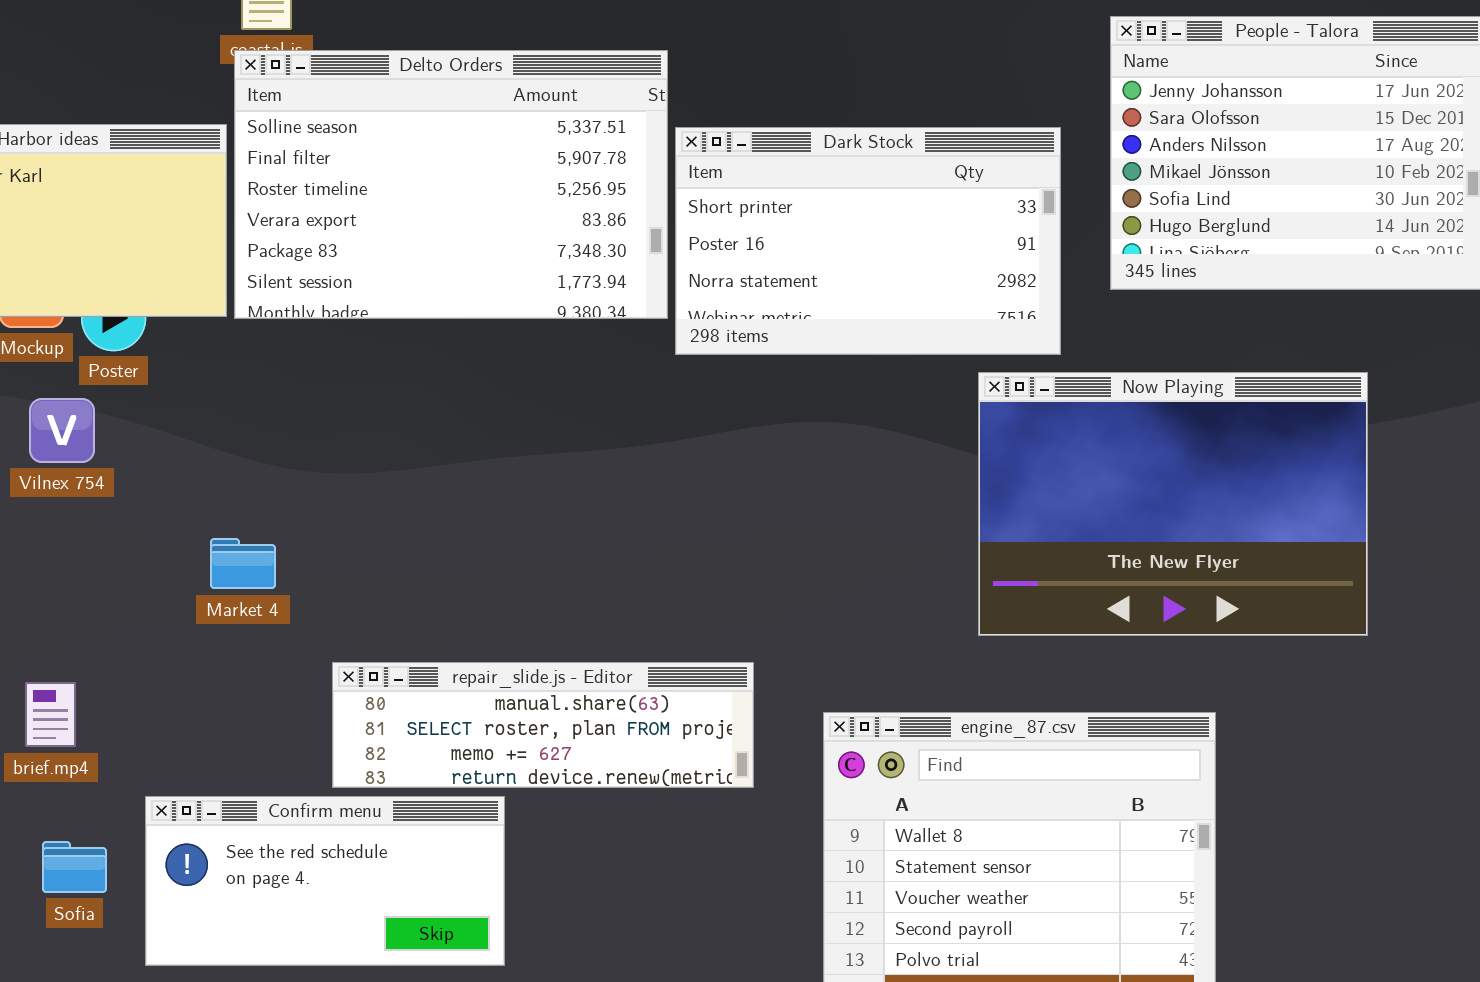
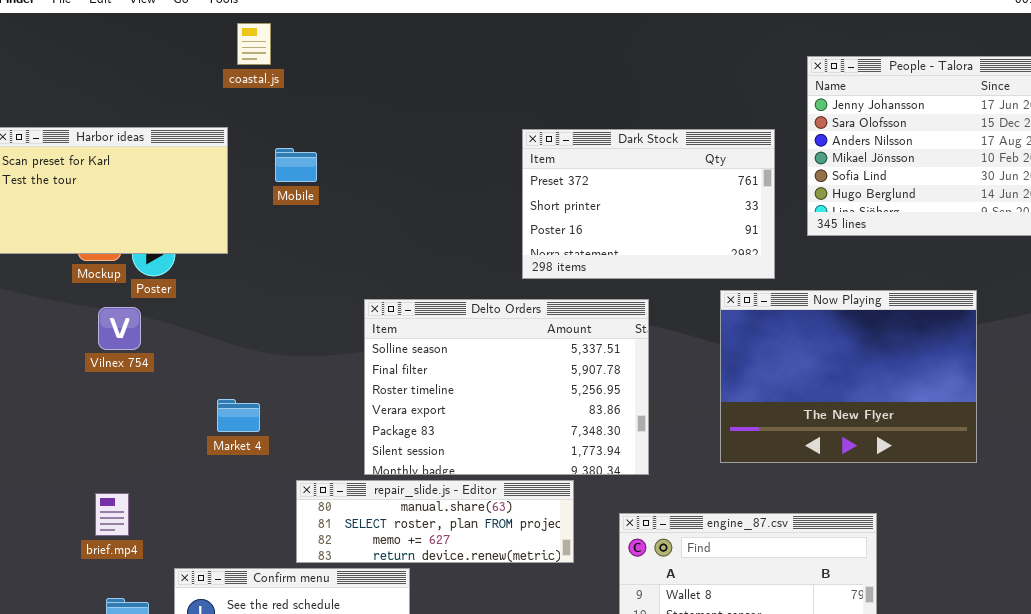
Delto Orders: [234,50,668,319] -> [364,299,649,475], moved
Dark Stock: [675,127,1061,355] -> [522,129,775,279], scrolled up 1 row

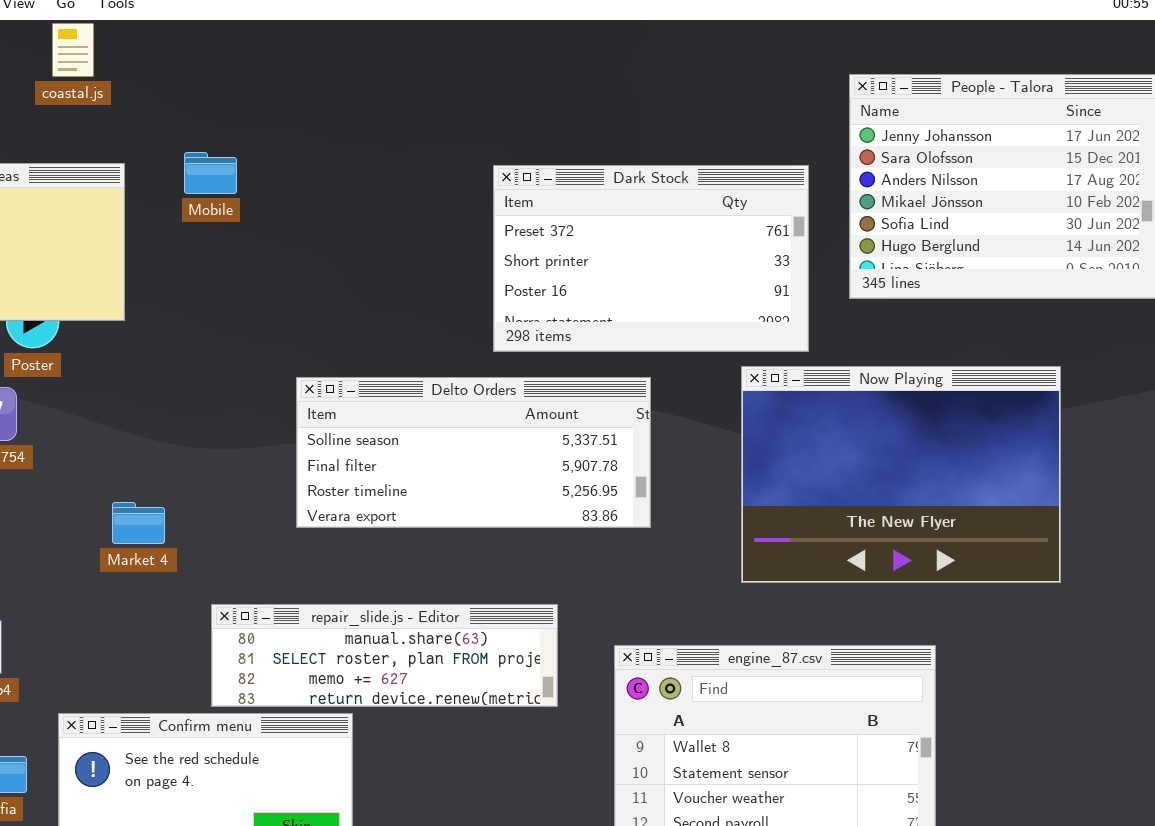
coastal.js: [237,23,271,65] -> [52,23,94,77], moved
Mobile: [275,148,317,182] -> [184,152,237,194], moved
Delto Orders: [364,299,649,475] -> [296,377,651,528], resized

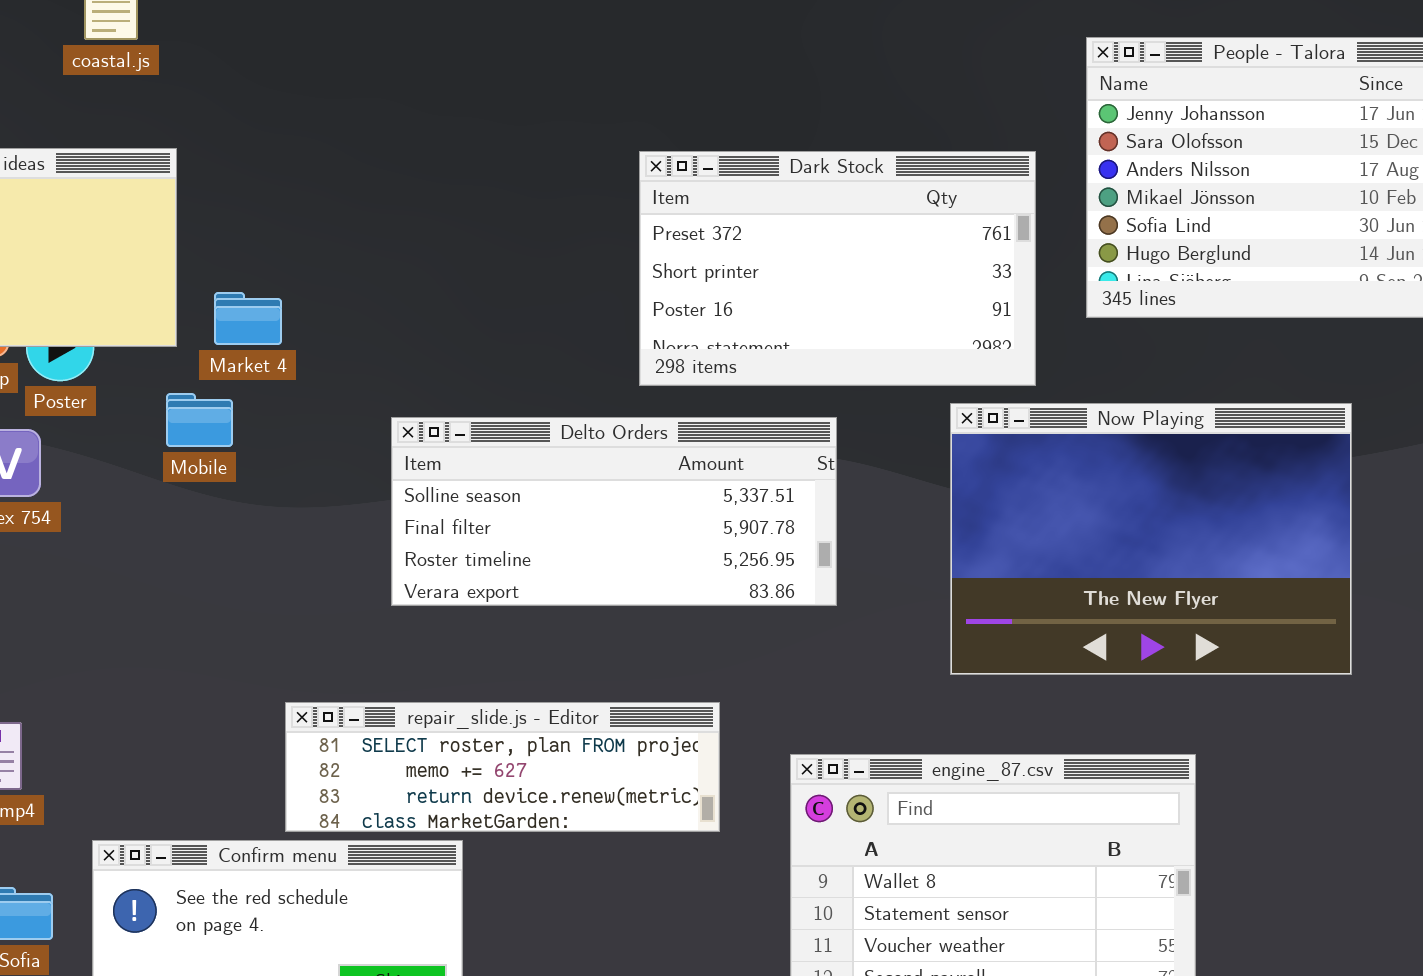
Mobile: [184,152,237,194] -> [166,393,233,447], moved
Market 4: [112,502,165,544] -> [214,292,282,345], moved
repair_slide.js - Editor: [211,604,558,707] -> [285,702,720,832], scrolled down 1 row

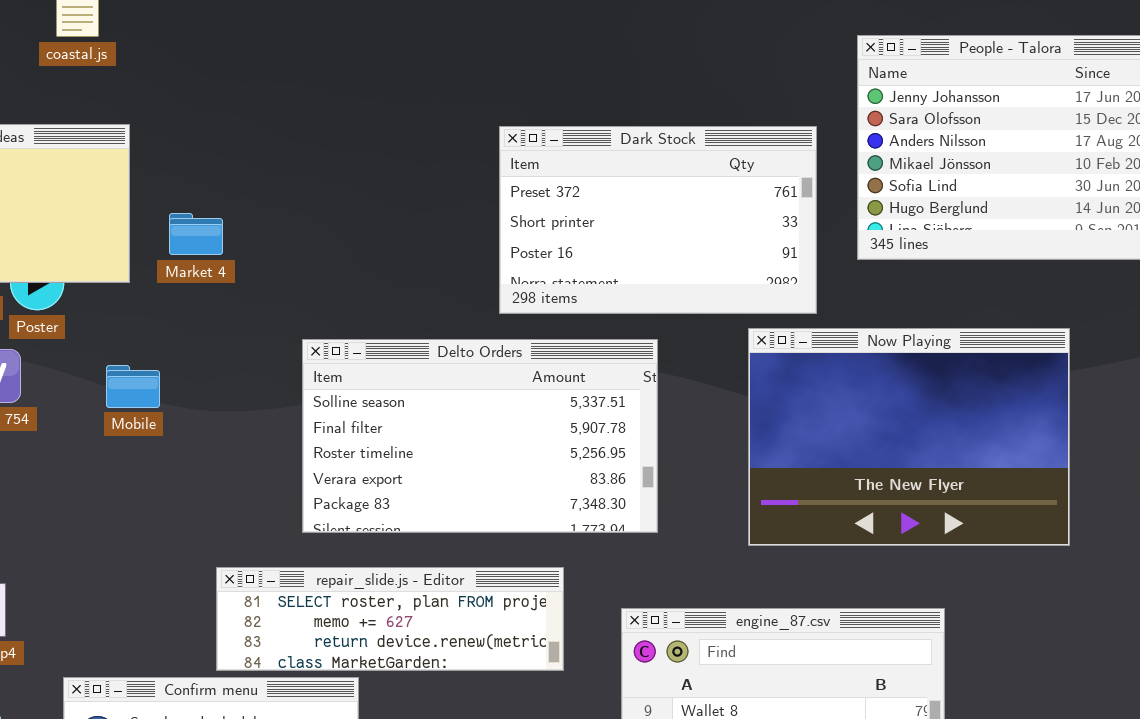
Market 4: [214,292,282,345] -> [169,213,223,255], moved
Mobile: [166,393,233,447] -> [106,365,160,408], moved
Delto Orders: [391,417,837,606] -> [302,339,658,533], resized

